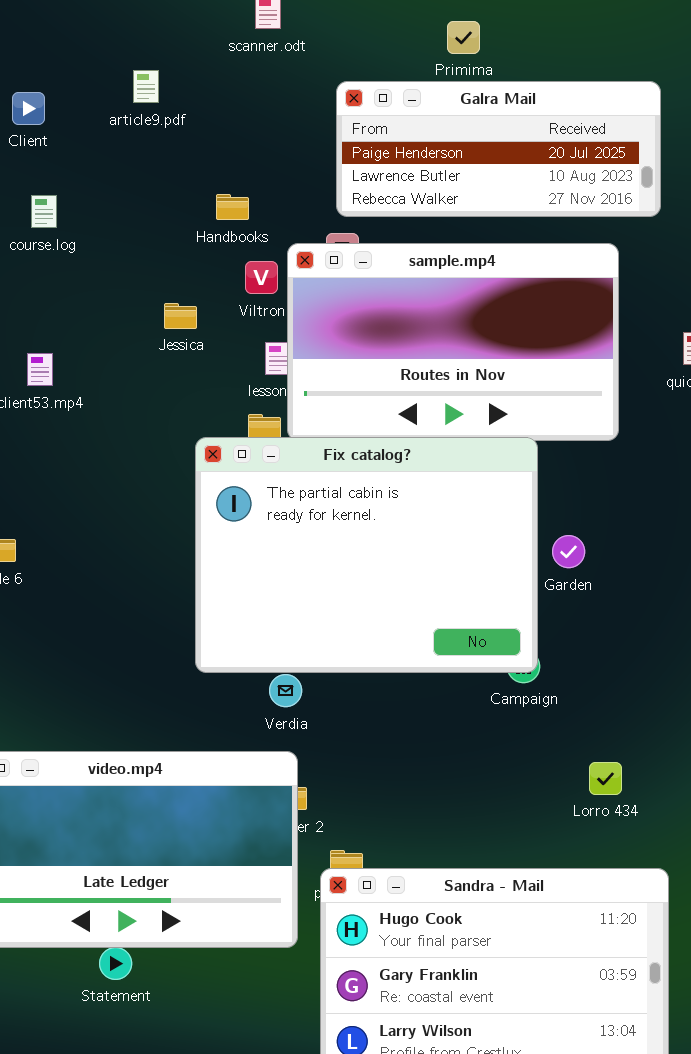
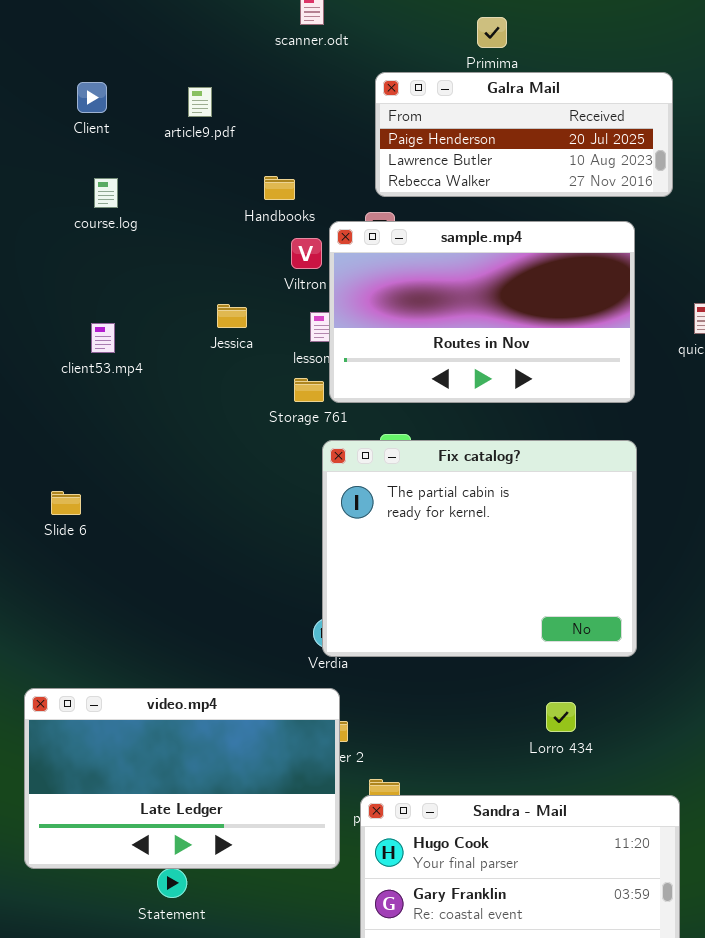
article9.pdf: [133,70,159,103] -> [188,87,212,117], moved
Jessica: [164,303,197,329] -> [217,304,247,328], moved
Fix catalog?: [195,437,538,673] -> [322,440,637,657], moved
Lorro 434: [589,762,622,795] -> [546,702,576,732], moved

